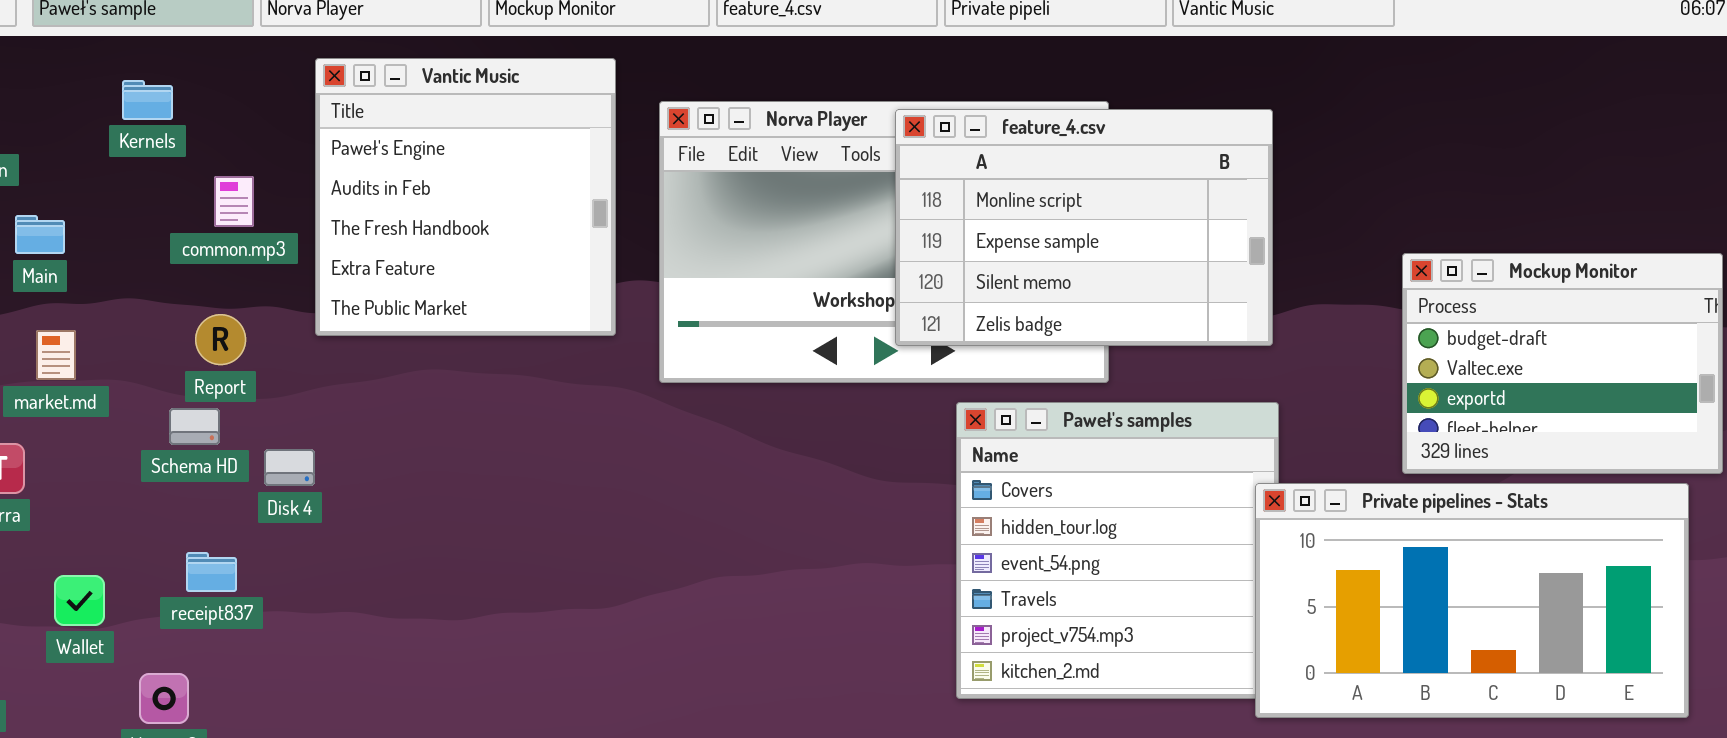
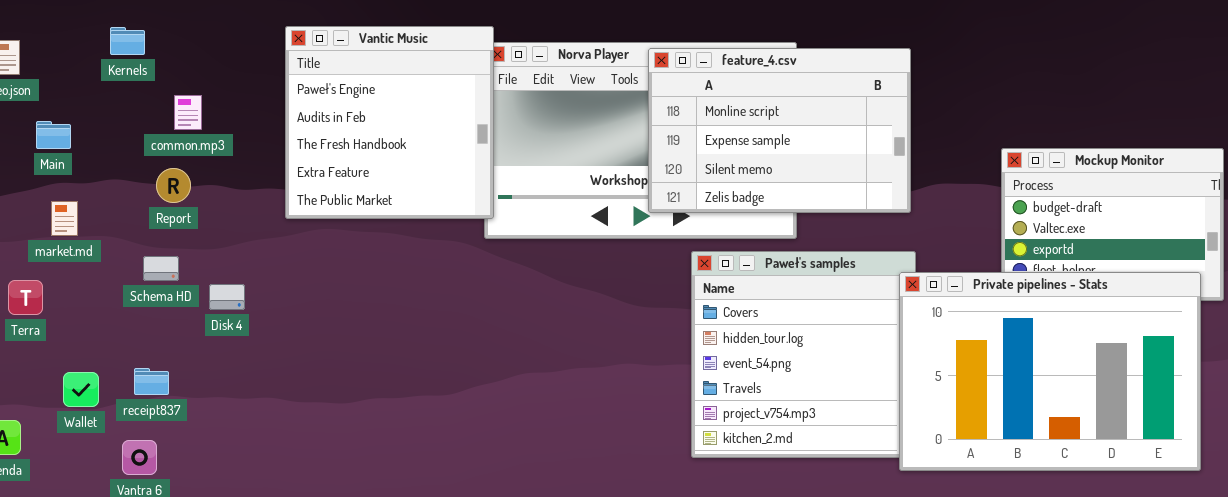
Vantic Music: [315,58,616,336] -> [285,26,494,219], moved
Report: [195,314,246,365] -> [156,168,191,203], moved
Private pipelines - Stats: [1255,483,1689,718] -> [899,272,1201,471], resized
receipt837: [186,552,237,592] -> [134,368,169,395], moved

